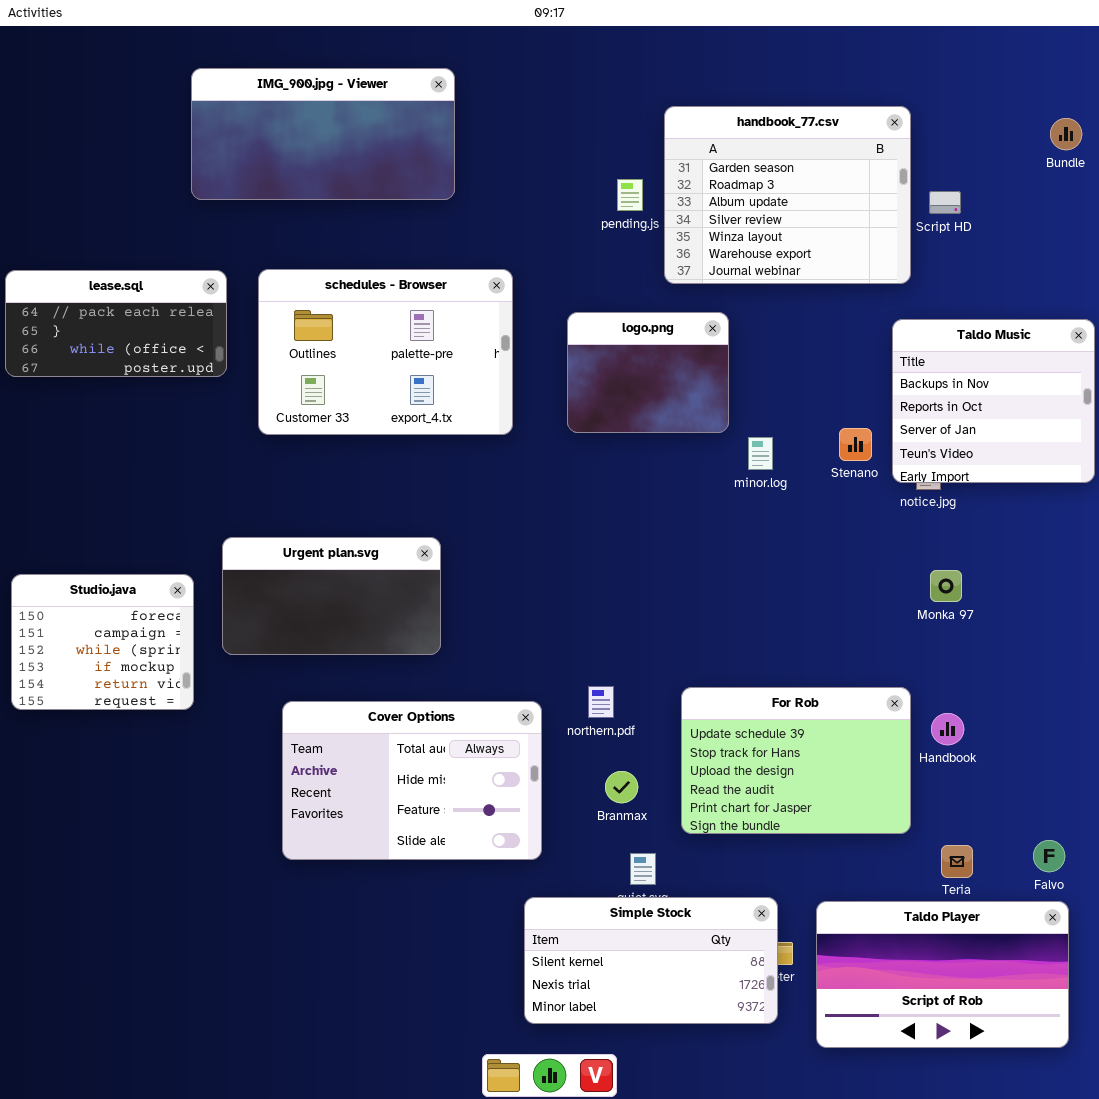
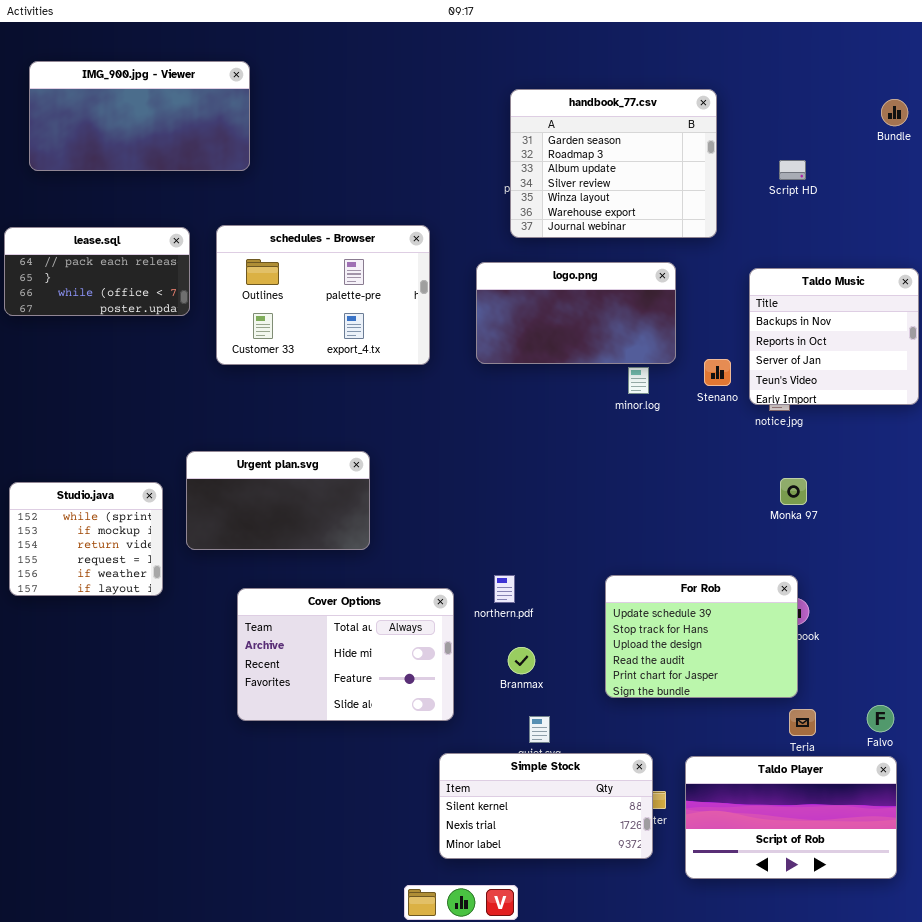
IMG_900.jpg - Viewer: [191,68,455,200] -> [29,61,250,171], moved
handbook_77.csv: [664,106,911,284] -> [510,89,717,238], moved
logo.png: [567,312,729,433] -> [476,262,676,364], resized
Studio.java: [11,574,194,710] -> [9,482,163,596], scrolled down 2 rows
For Rob: [681,687,911,834] -> [605,575,798,698], moved

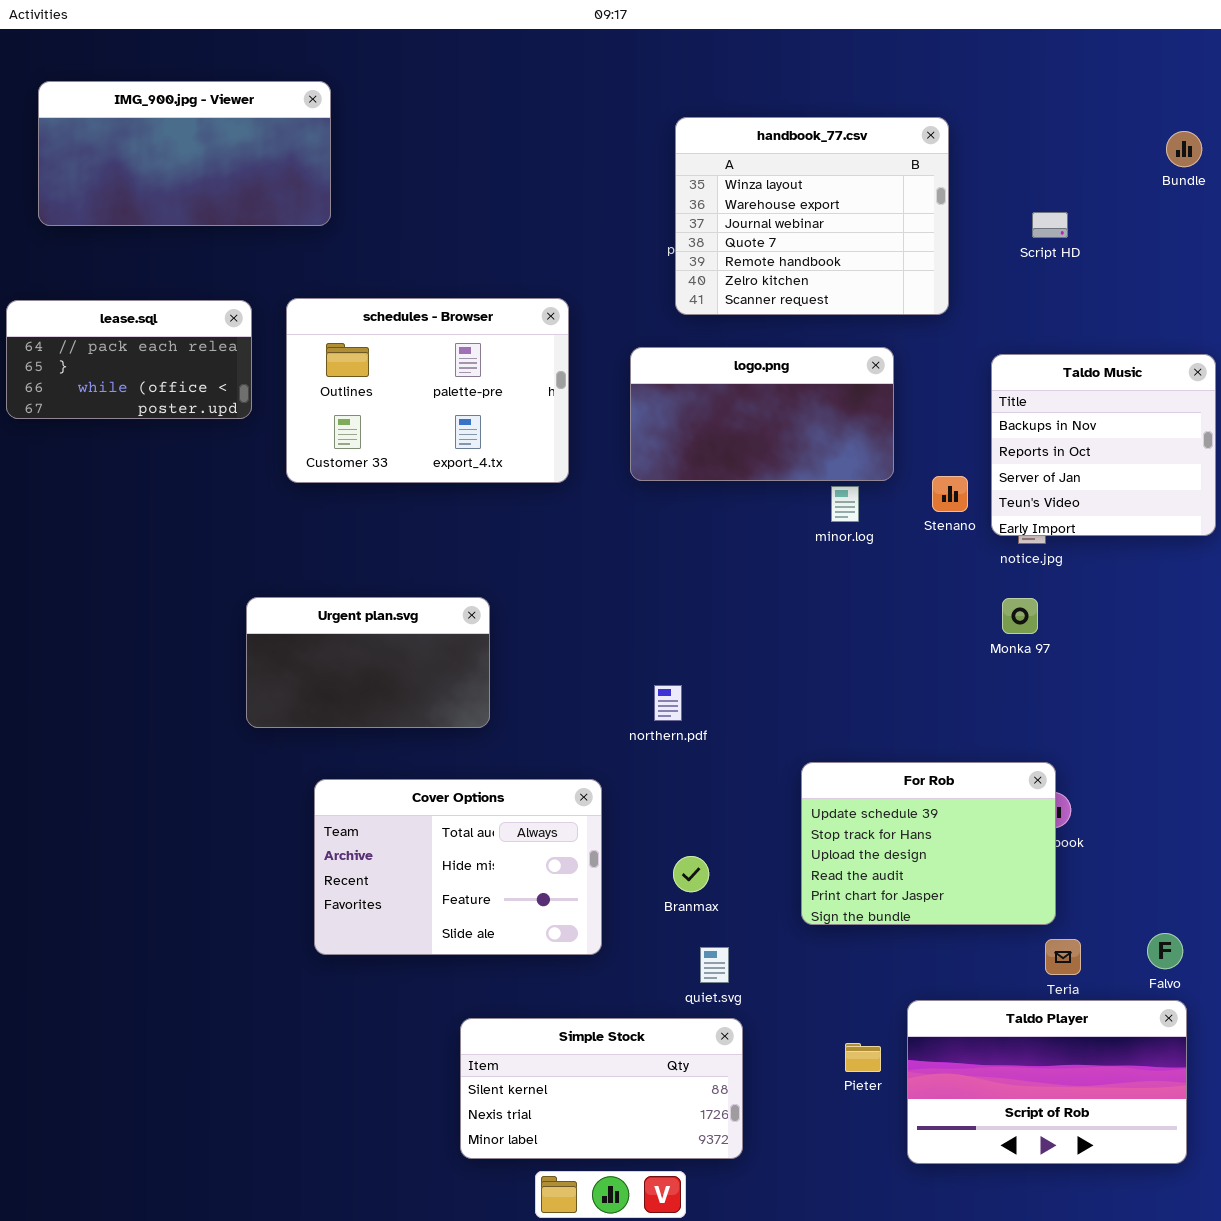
handbook_77.csv: [510,89,717,238] -> [675,117,949,315], scrolled down 4 rows
Monka 97: [780,478,807,505] -> [1002,598,1038,634], moved
Studio.java: [9,482,163,596] -> none, closed
northern.pdf: [494,575,515,603] -> [654,685,682,721], moved
Simple Stock: [439,753,653,859] -> [460,1018,743,1159], moved

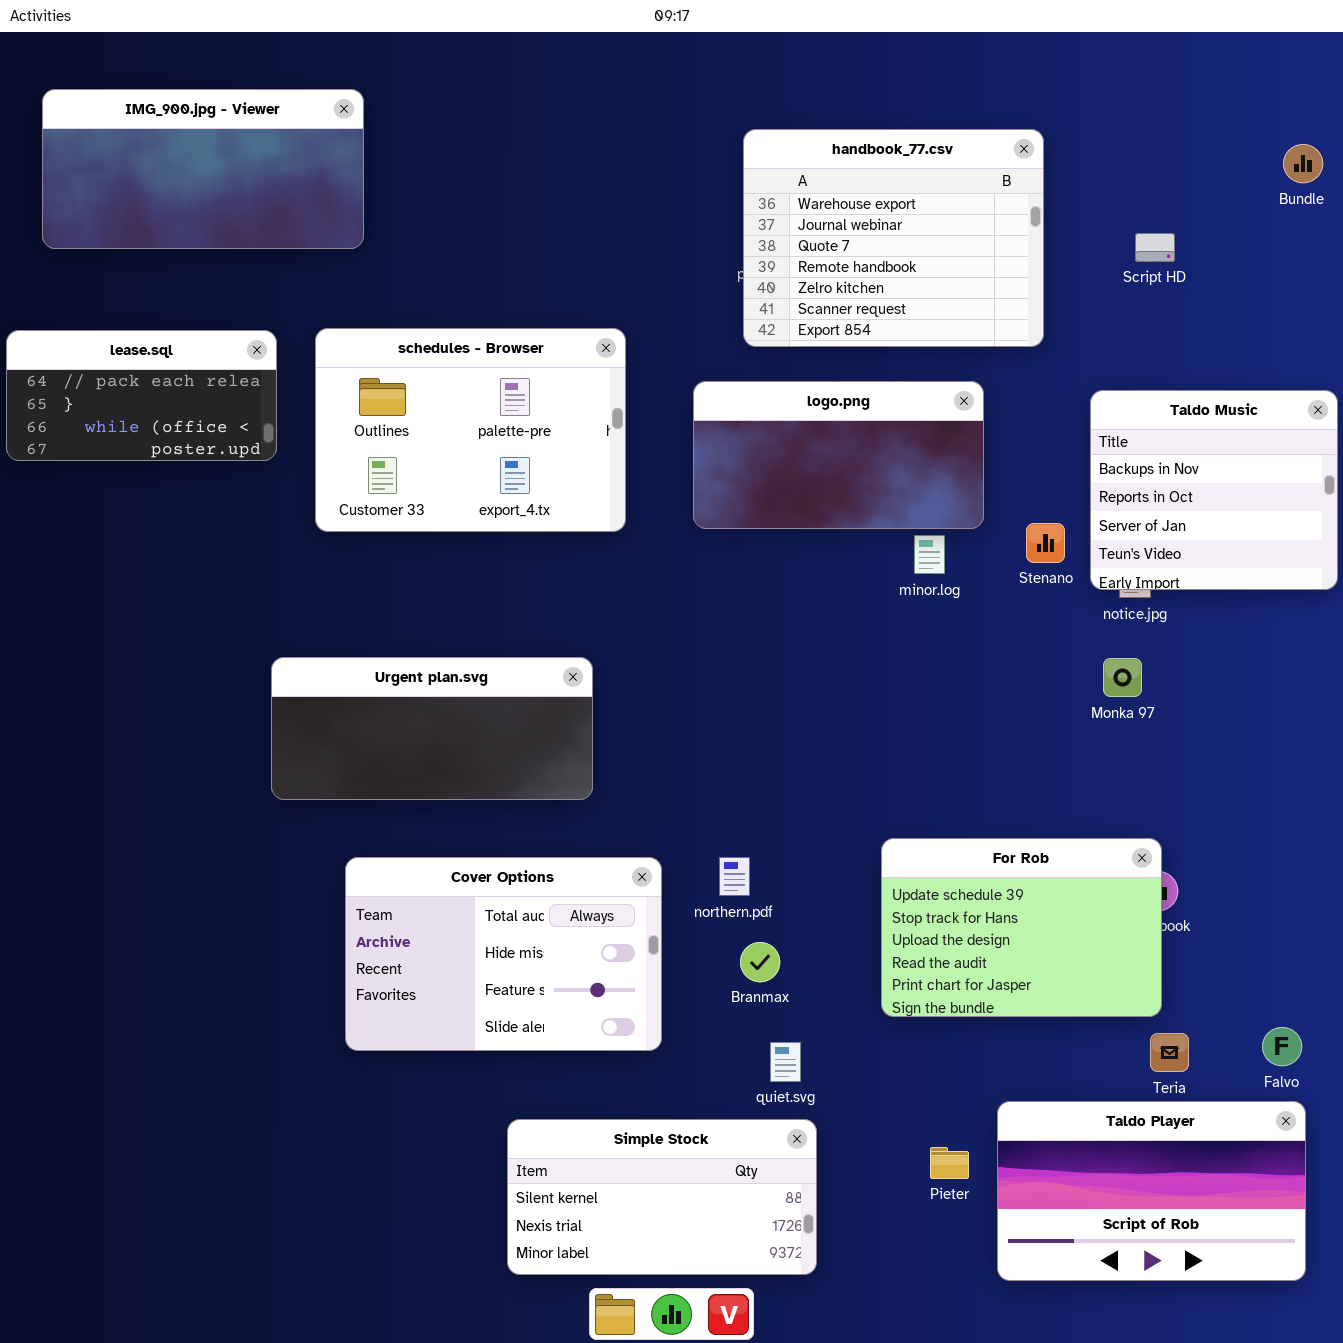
handbook_77.csv: [675,117,949,315] -> [743,129,1044,347], scrolled down 1 row
Urgent plan.svg: [246,597,490,728] -> [271,657,593,800], resized
northern.pdf: [654,685,682,721] -> [719,857,750,896], moved

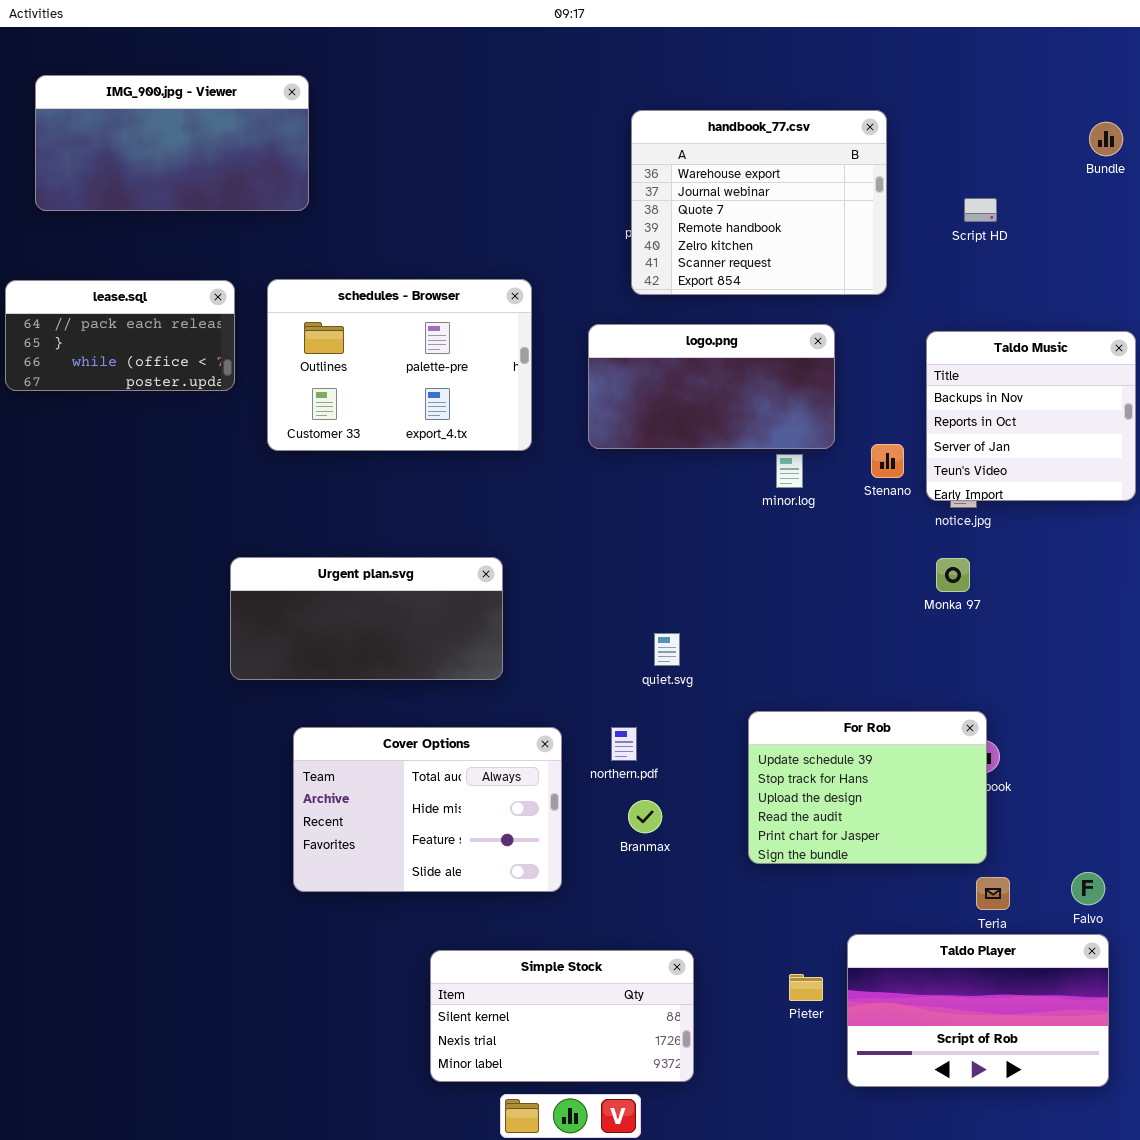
quiet.svg: [770,1042,801,1082] -> [654,633,680,666], moved

